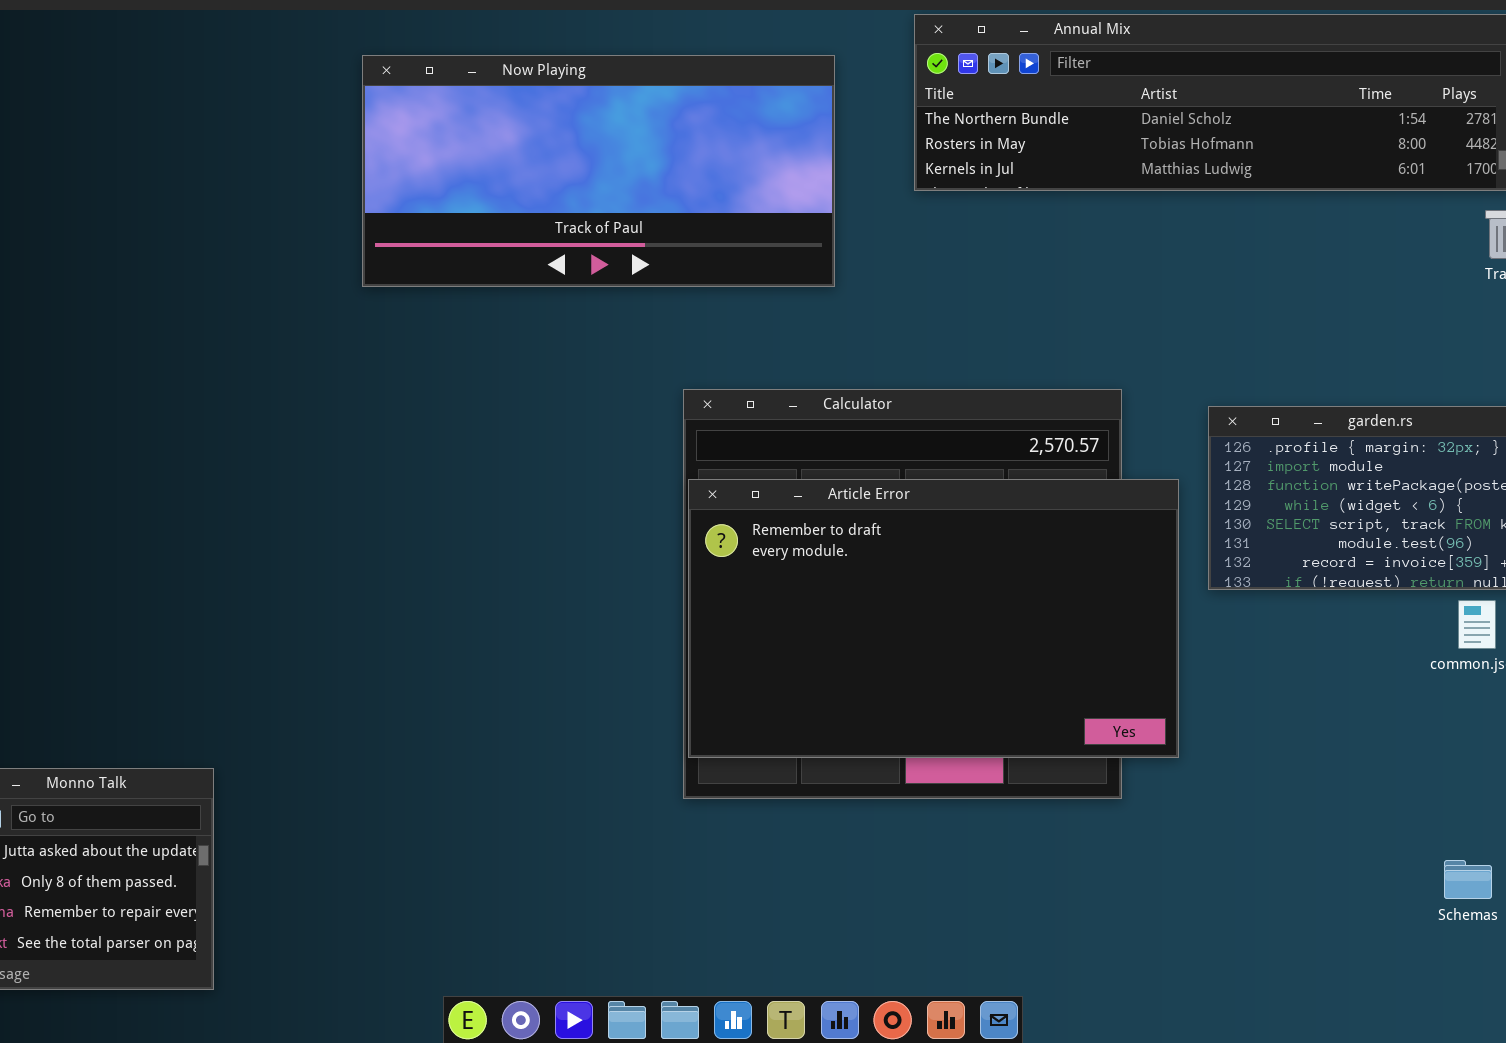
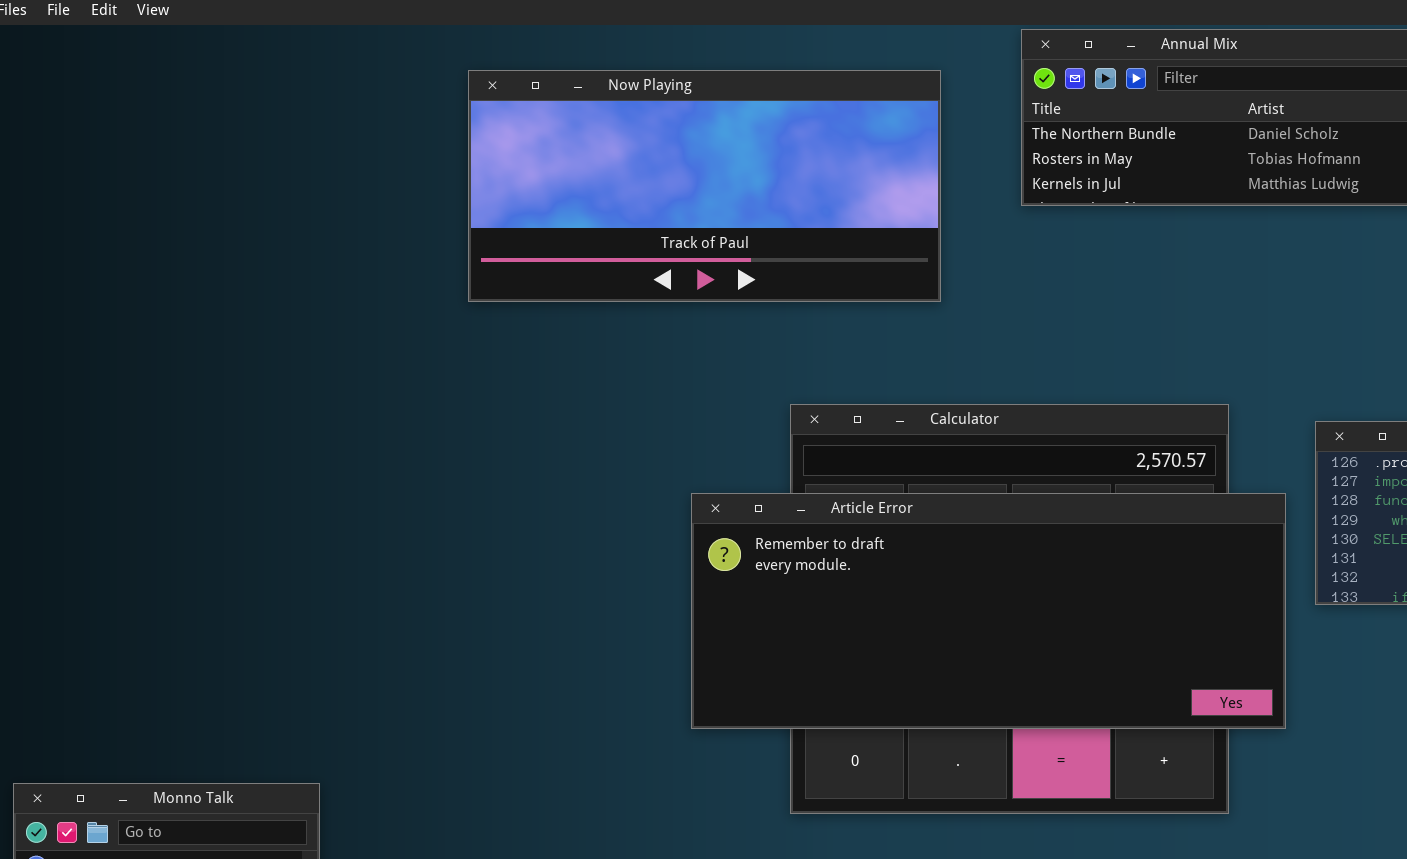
Article Error: [688,479,1179,758] -> [691,493,1286,729], resized

